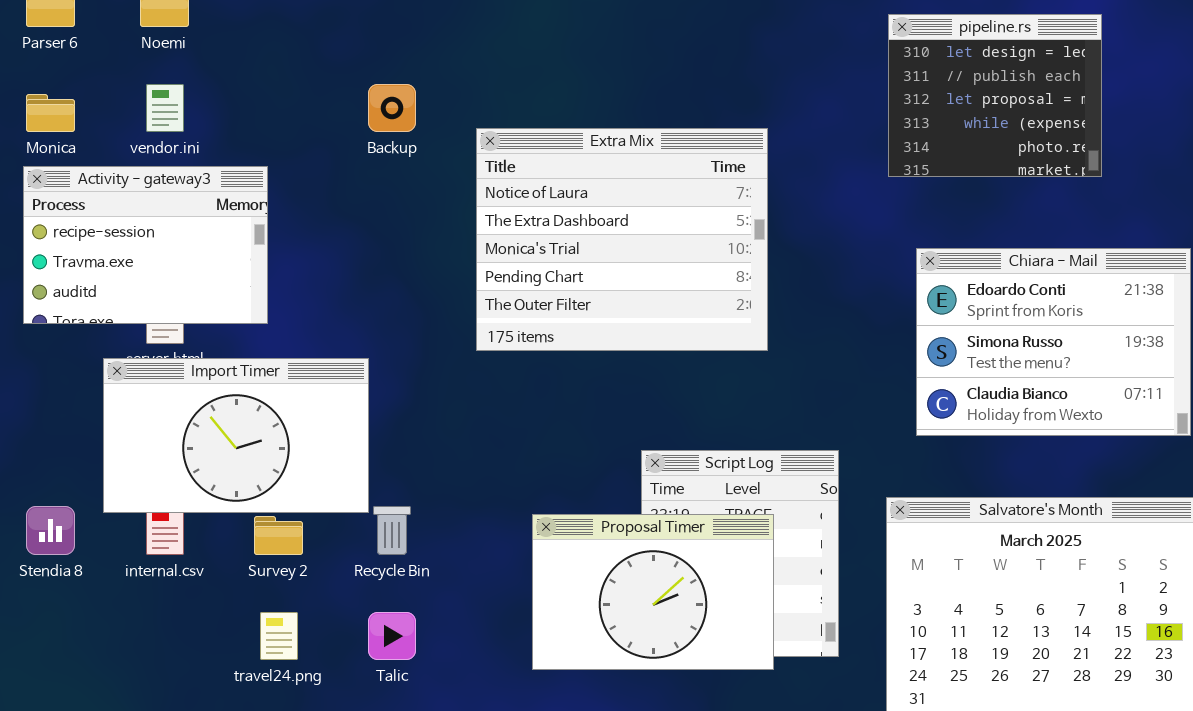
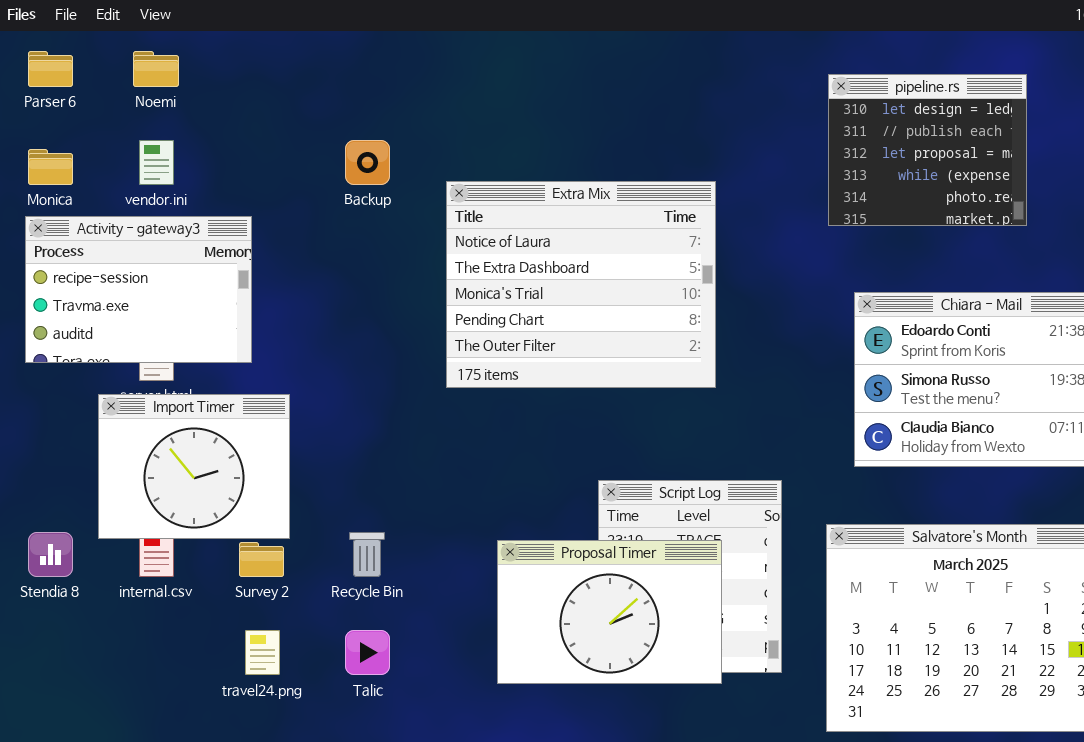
Import Timer: [103,358,369,513] -> [98,394,290,539], resized

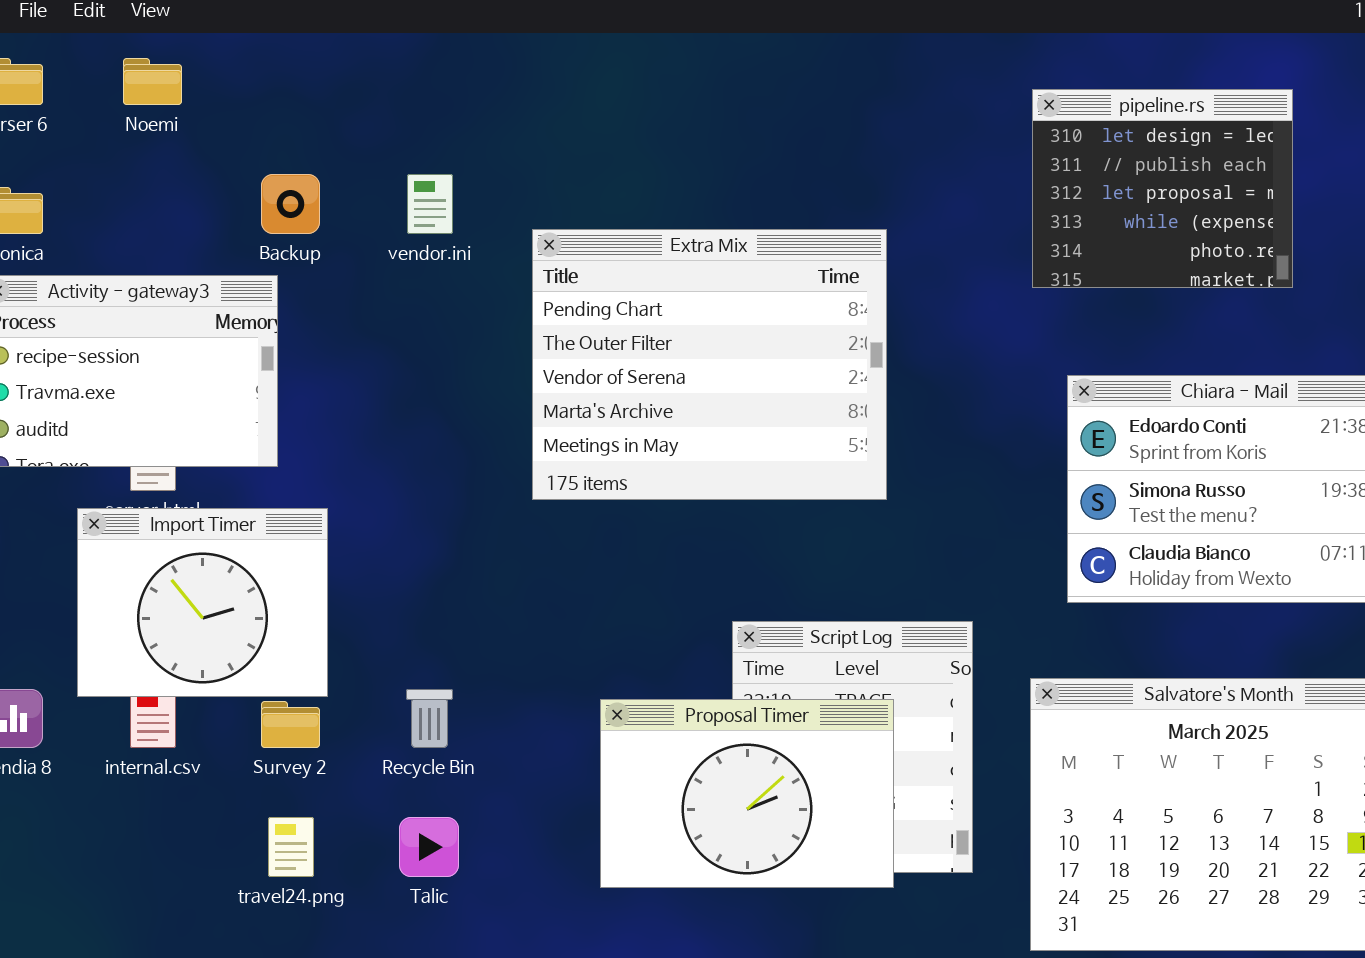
vendor.ini: [139,140,174,185] -> [407,174,453,234], moved
Backup: [345,140,390,185] -> [261,174,320,234], moved
Extra Mix: [446,181,716,388] -> [532,229,887,500], scrolled down 3 rows

